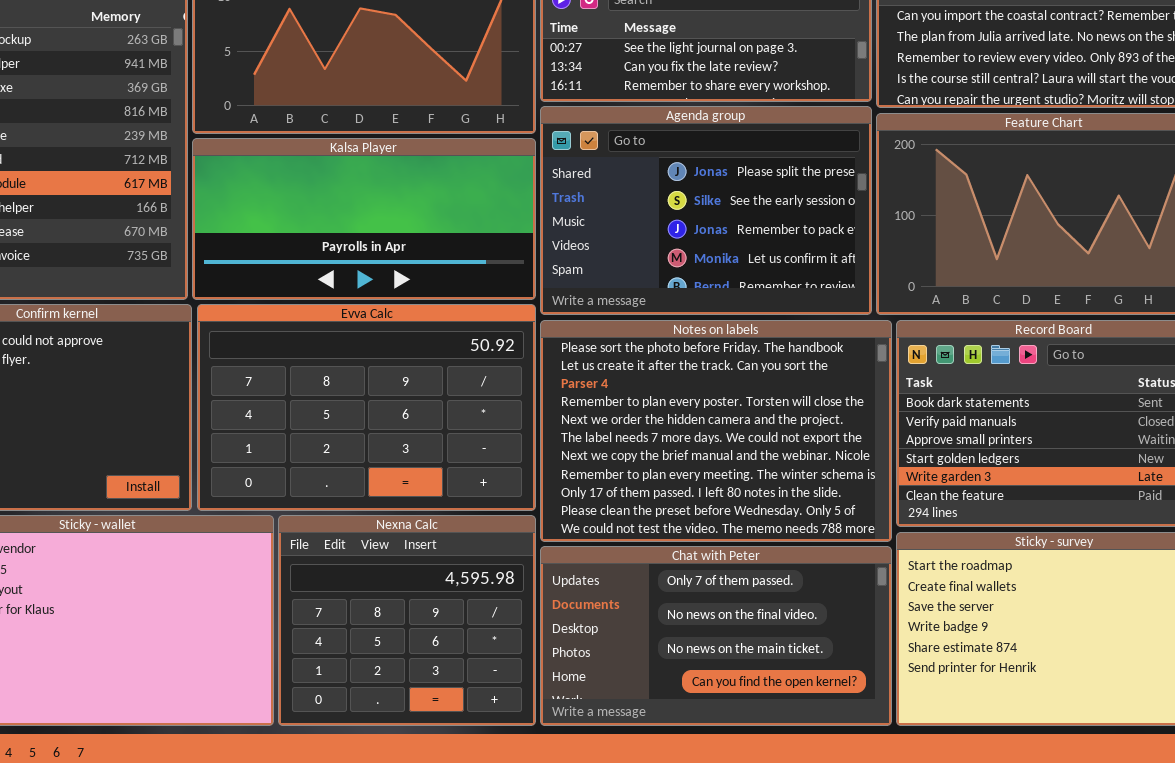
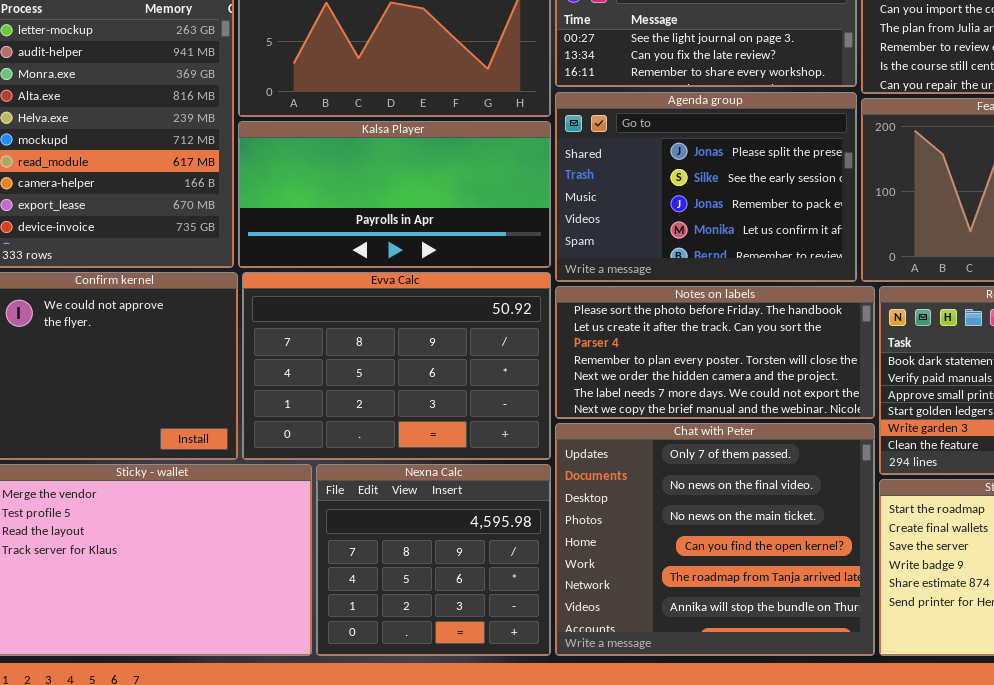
Notes on labels: [540,320,892,542] -> [555,286,875,419], resized
Chat with Peter: [540,546,892,726] -> [555,423,875,656], resized

